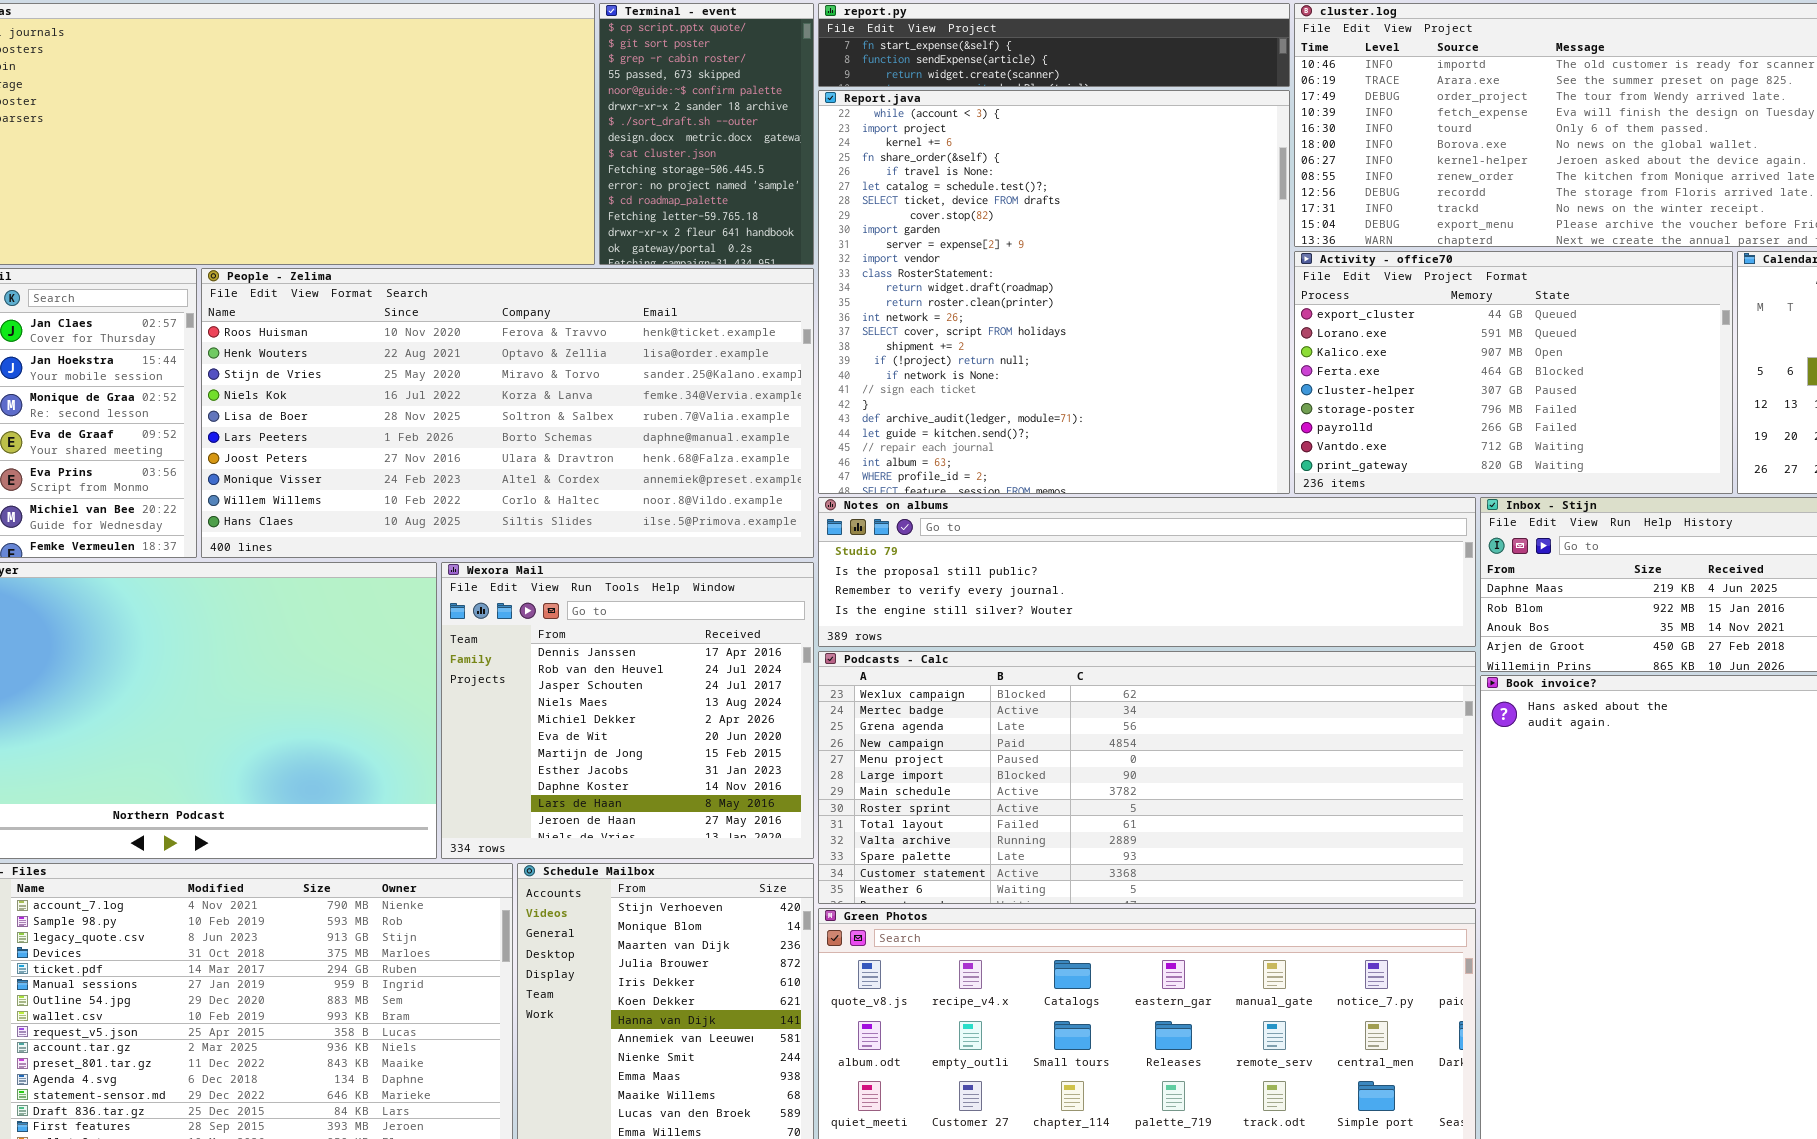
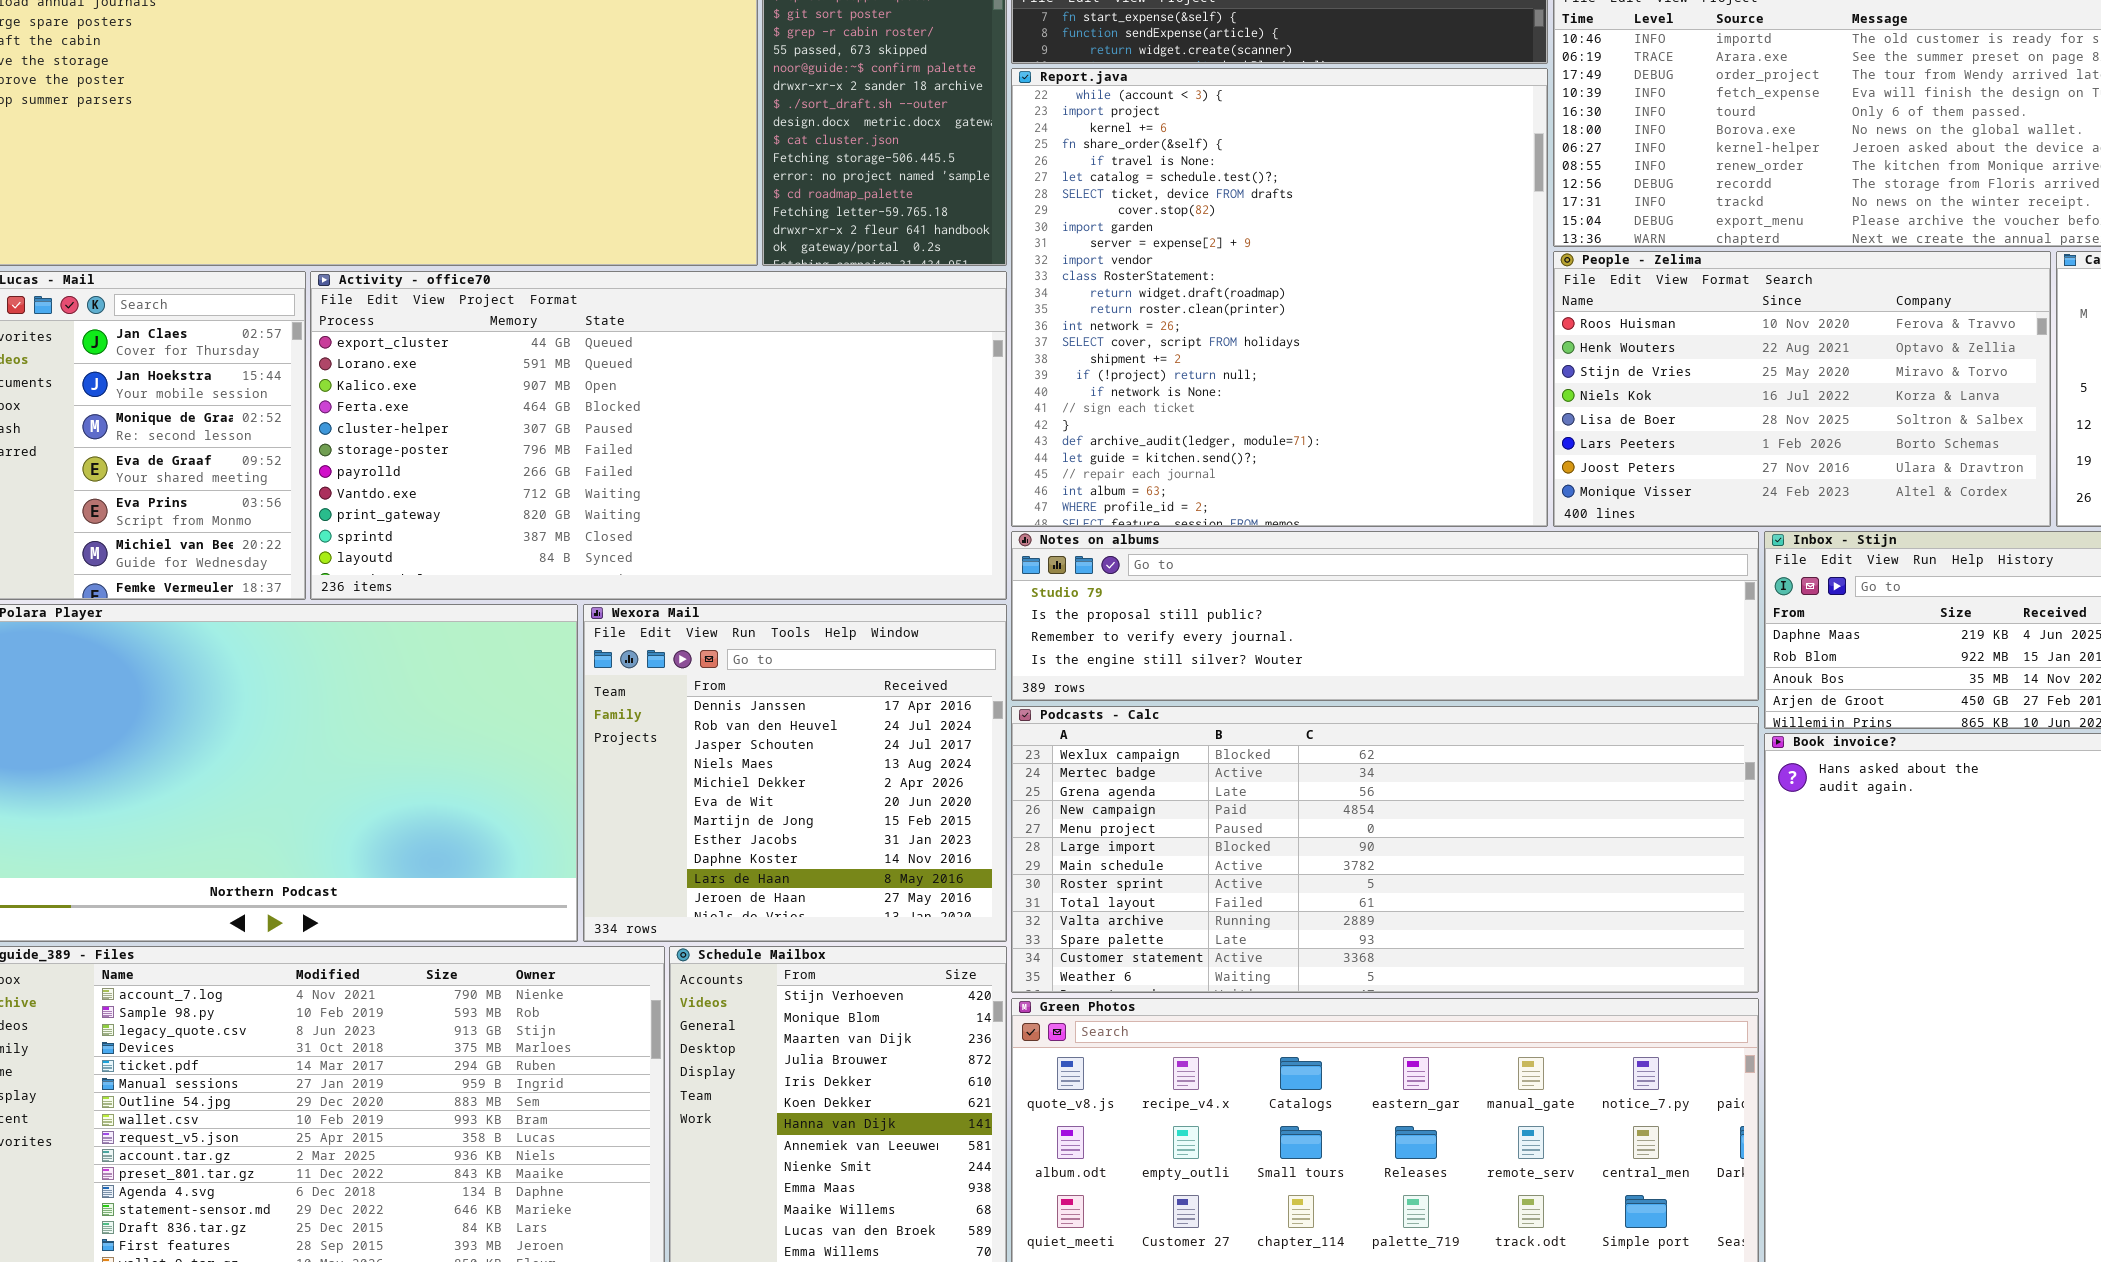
Activity - office70: [1294,251,1733,494] -> [310,271,1007,600], moved, resized
People - Zelima: [201,268,814,558] -> [1553,251,2051,527], moved, resized

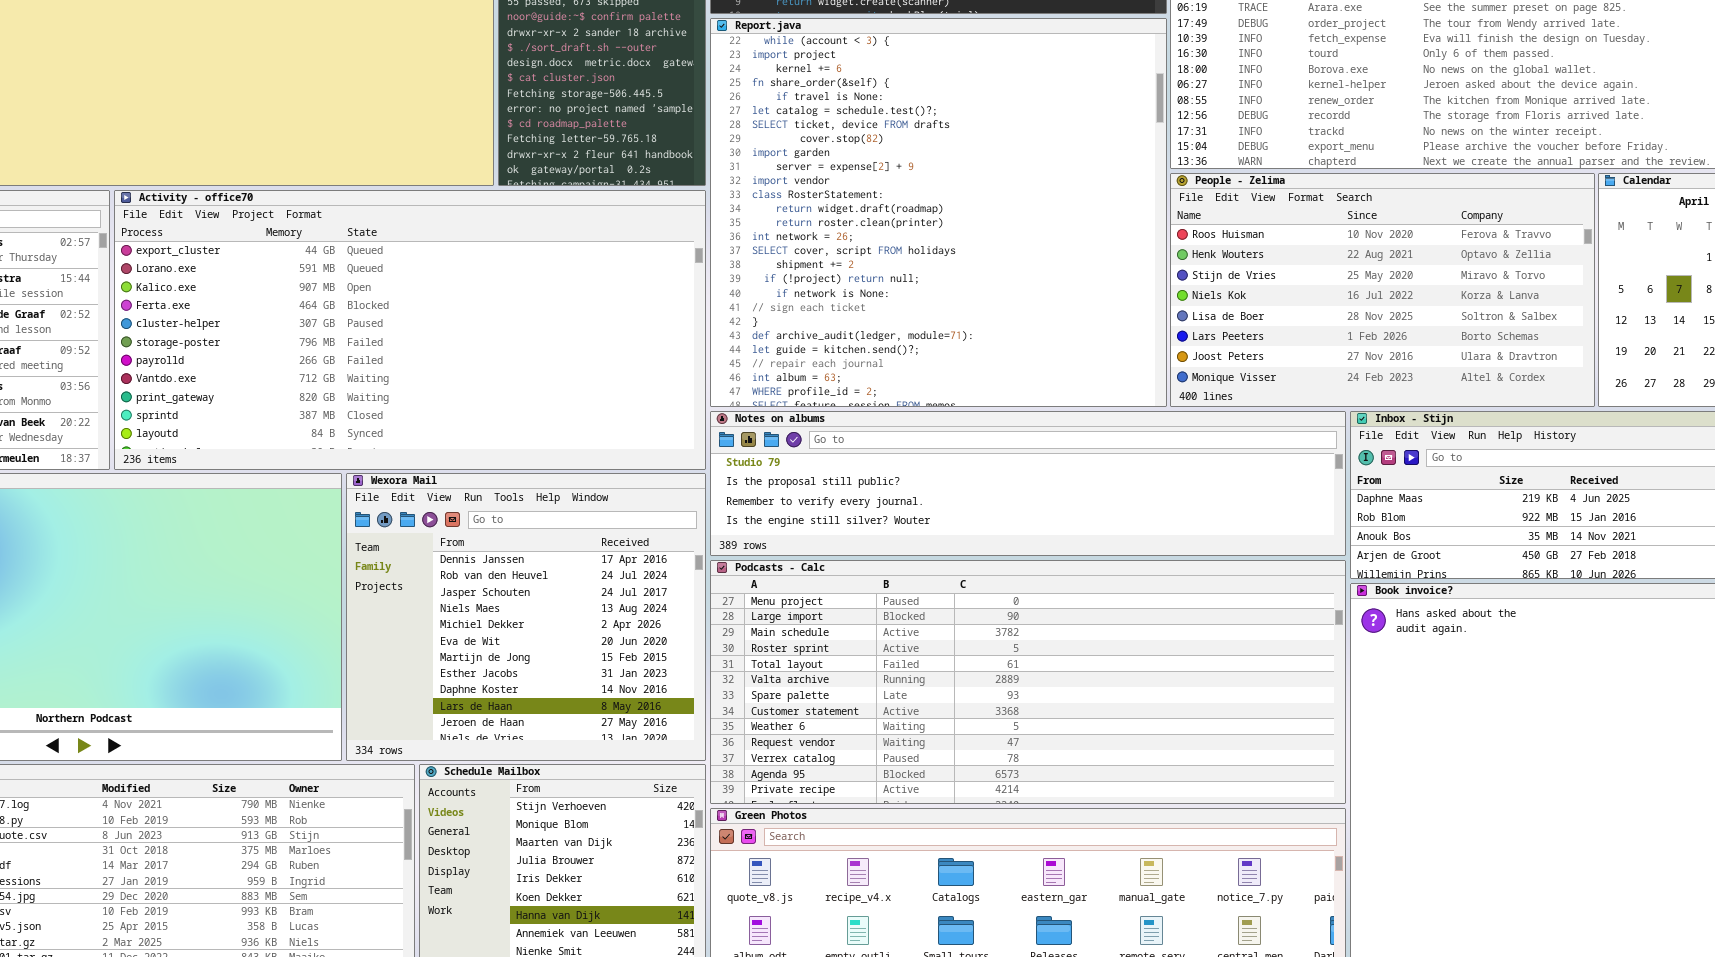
Podcasts - Calc: [1011,706,1759,993] -> [710,560,1346,804], scrolled down 4 rows

